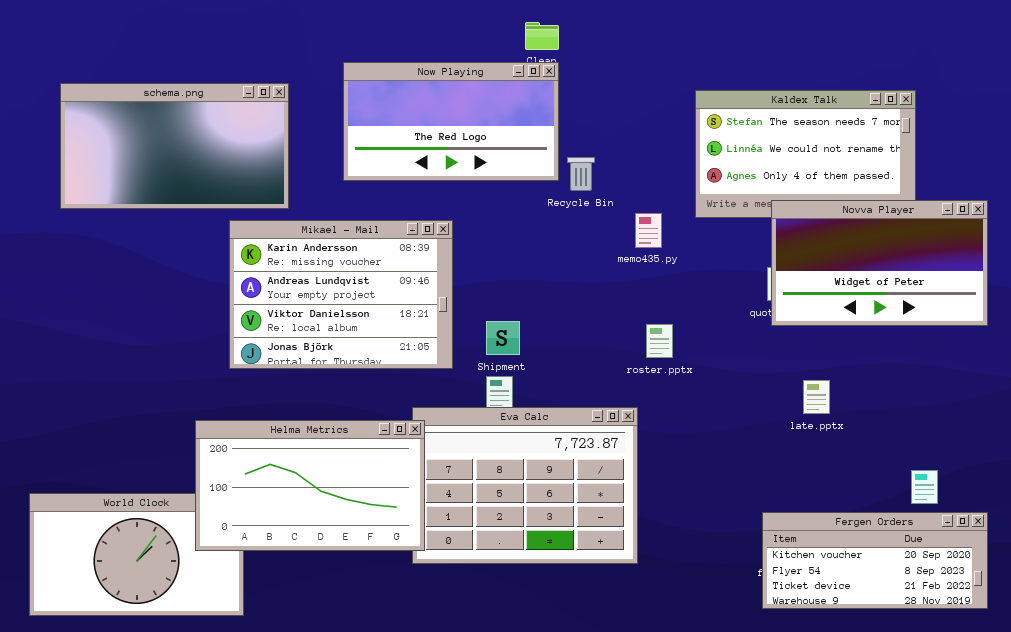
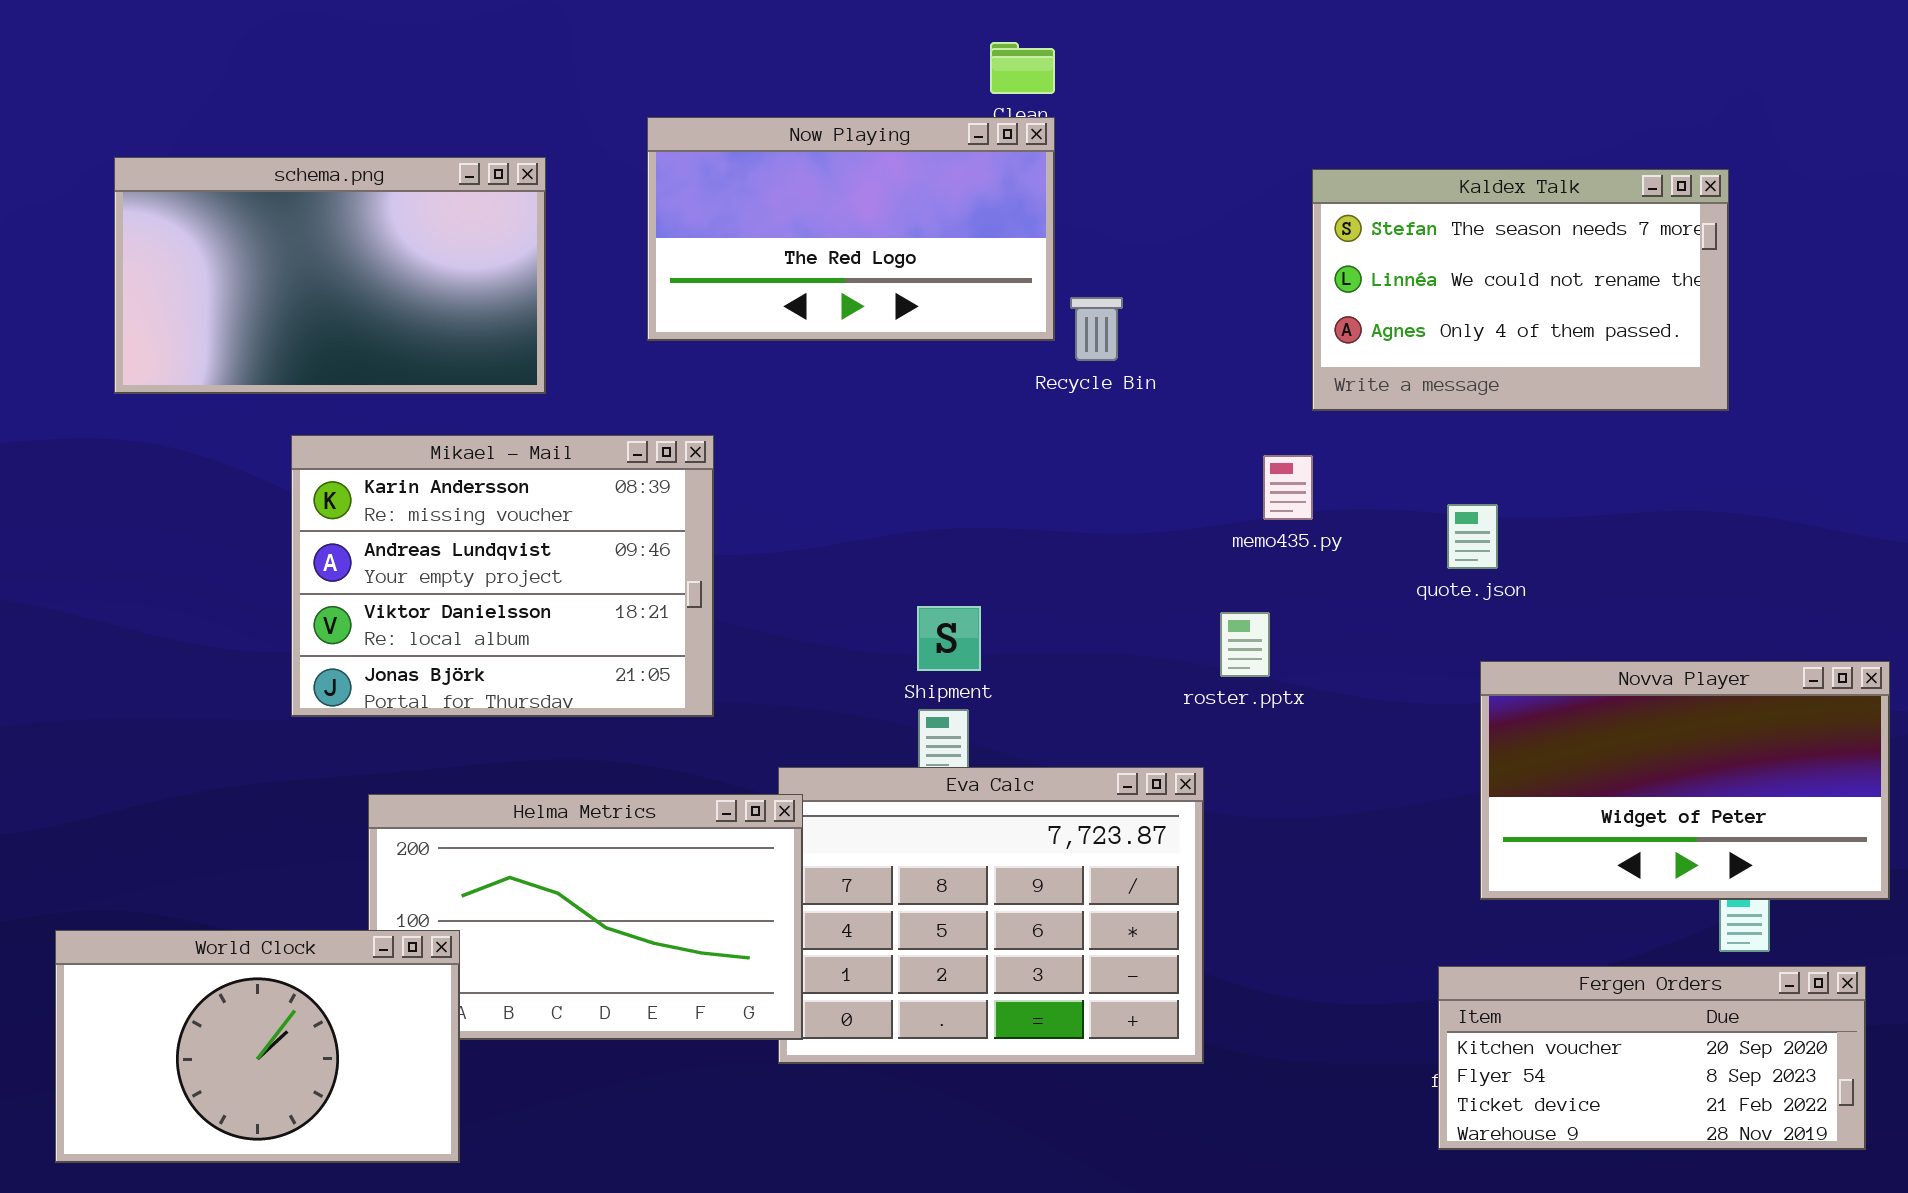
Novva Player: [771,200,988,326] -> [1480,661,1890,900], moved
memo435.py: [635,213,662,248] -> [1263,455,1313,520], moved
Mikael - Mail: [229,220,453,369] -> [291,435,714,717], moved
World Clock: [29,493,244,616] -> [55,930,460,1163], raised

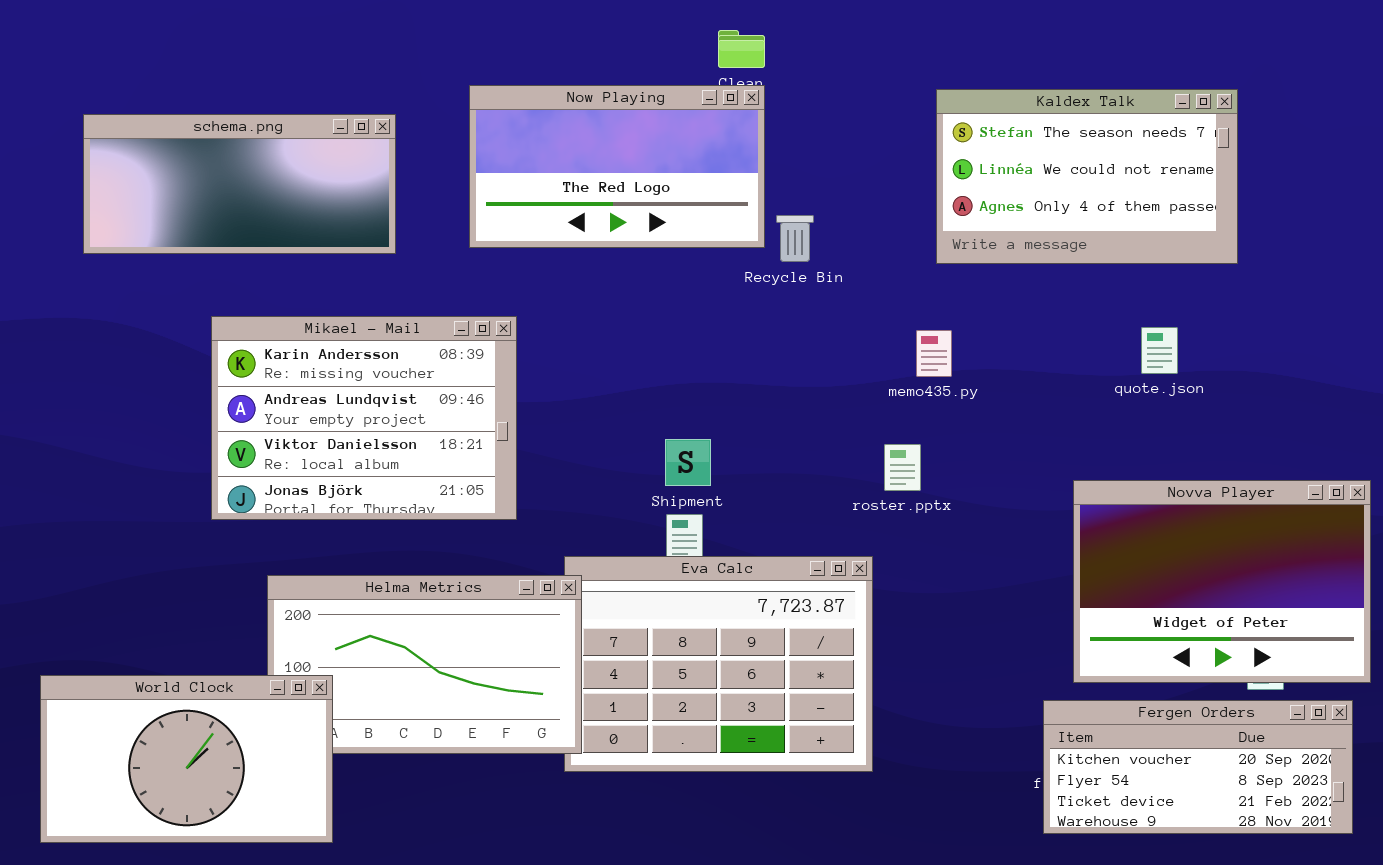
schema.png: [114,157,546,394] -> [83,114,396,254], resized
Kaldex Talk: [1312,169,1729,411] -> [936,89,1238,264], moved
quote.json: [1447,504,1498,569] -> [1141,327,1178,374], moved
Novva Player: [1480,661,1890,900] -> [1073,480,1371,683], resized

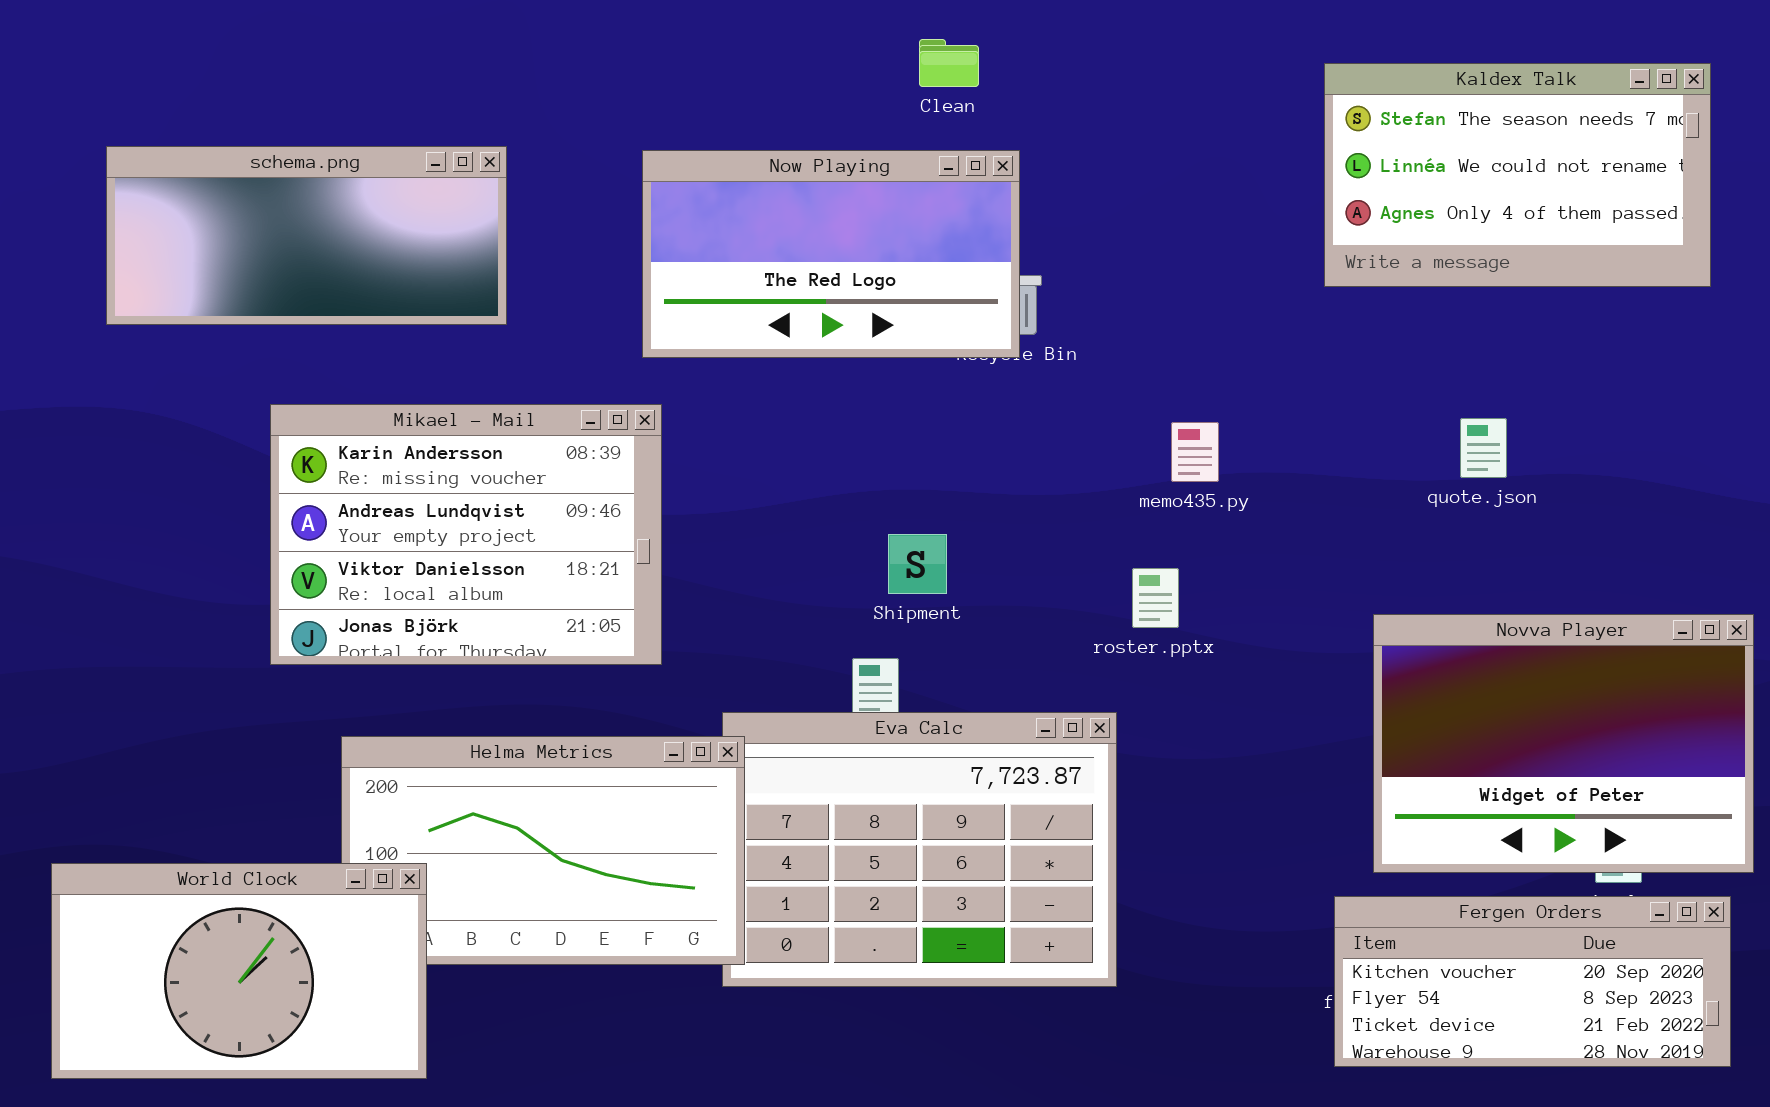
Now Playing: [469,85,765,248] -> [642,150,1020,358], moved
Kaldex Talk: [936,89,1238,264] -> [1324,63,1711,287], moved
Shipment: [665,439,711,486] -> [888,534,947,594], moved

